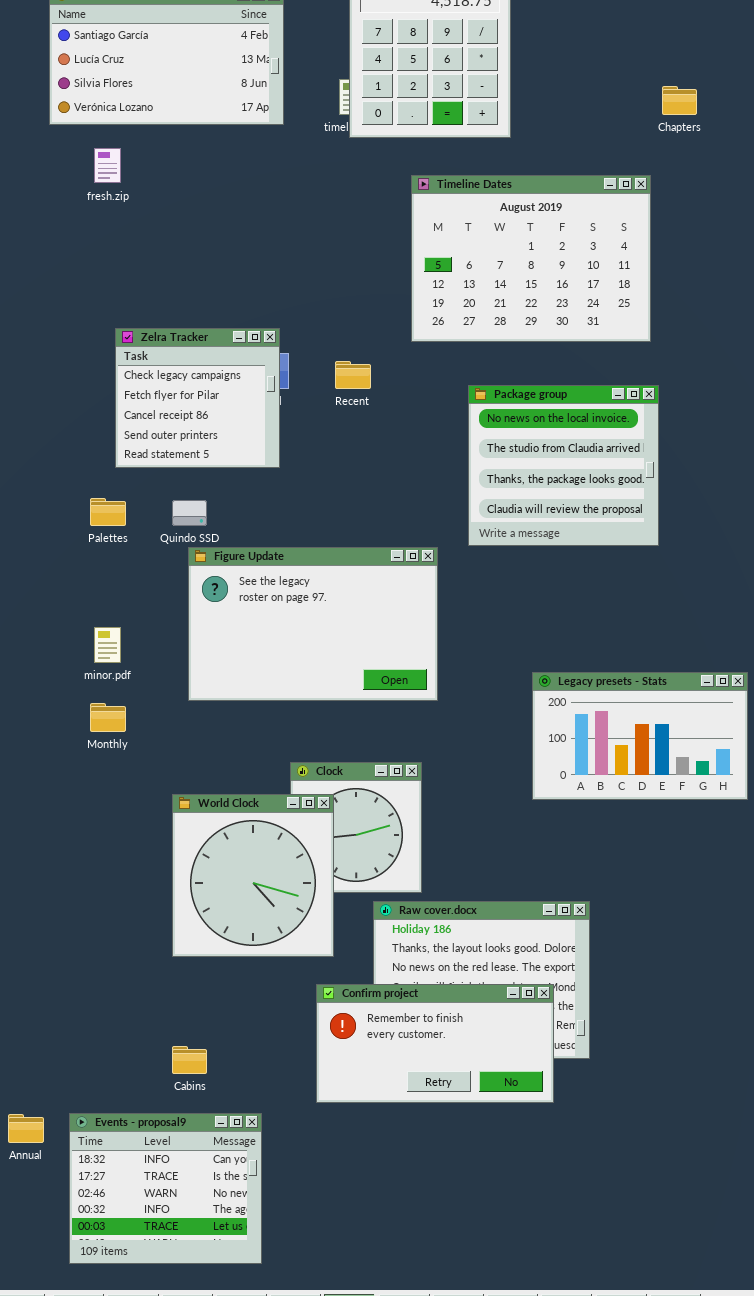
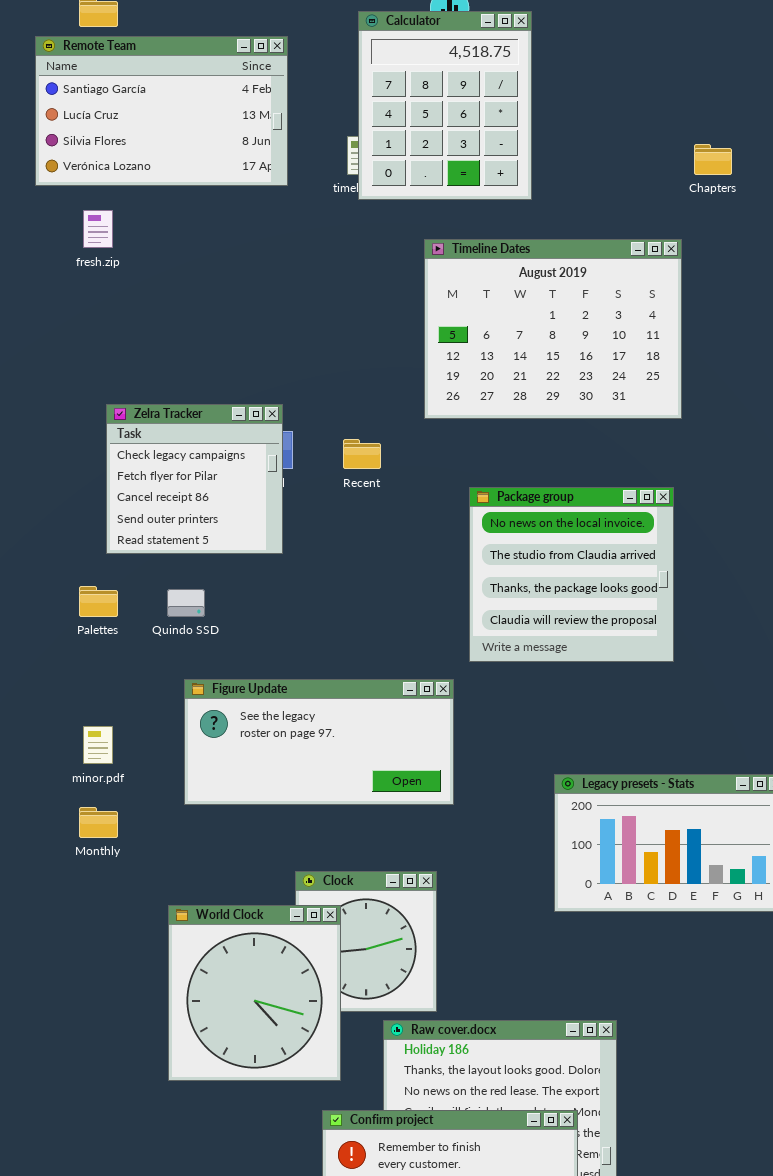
Package group: [468,385,659,546] -> [469,487,674,662], moved
Figure Update: [188,547,438,701] -> [184,679,454,805], resized

